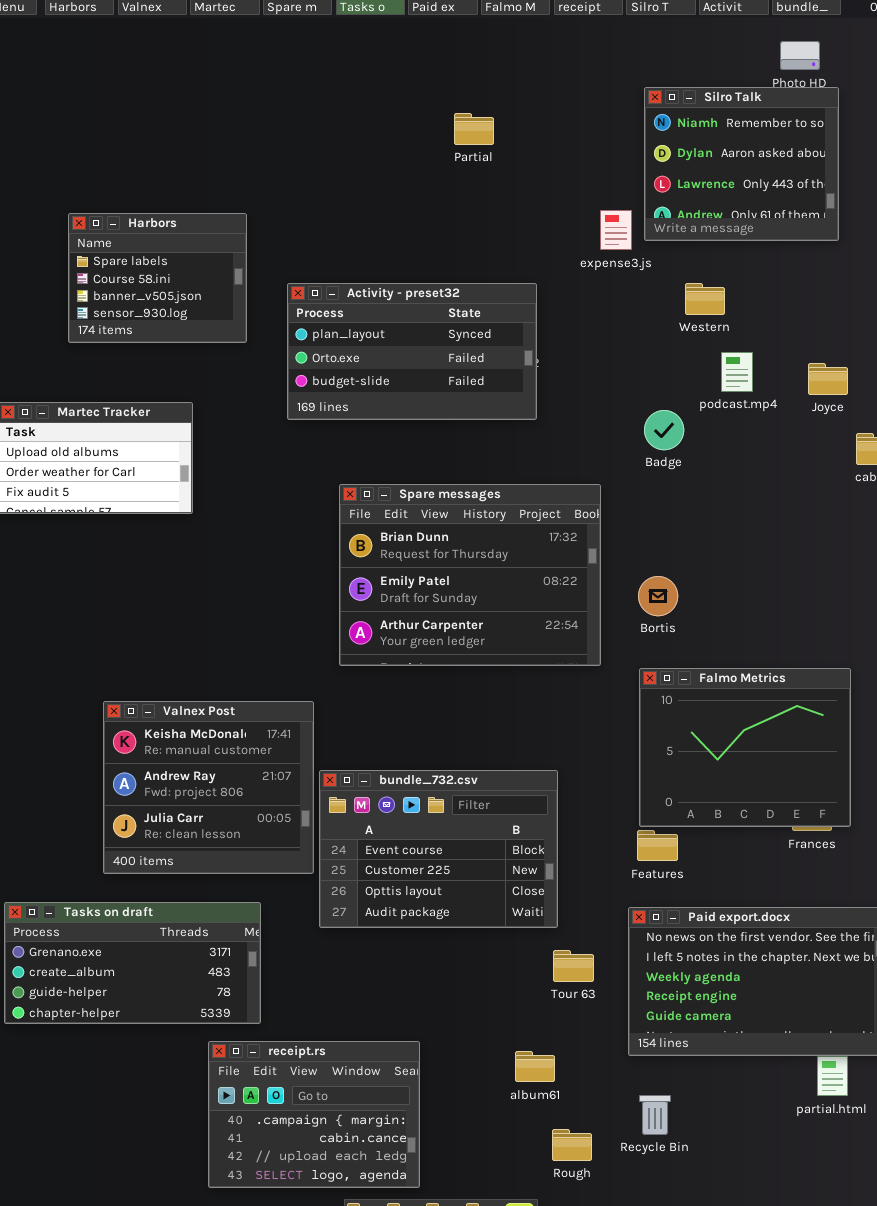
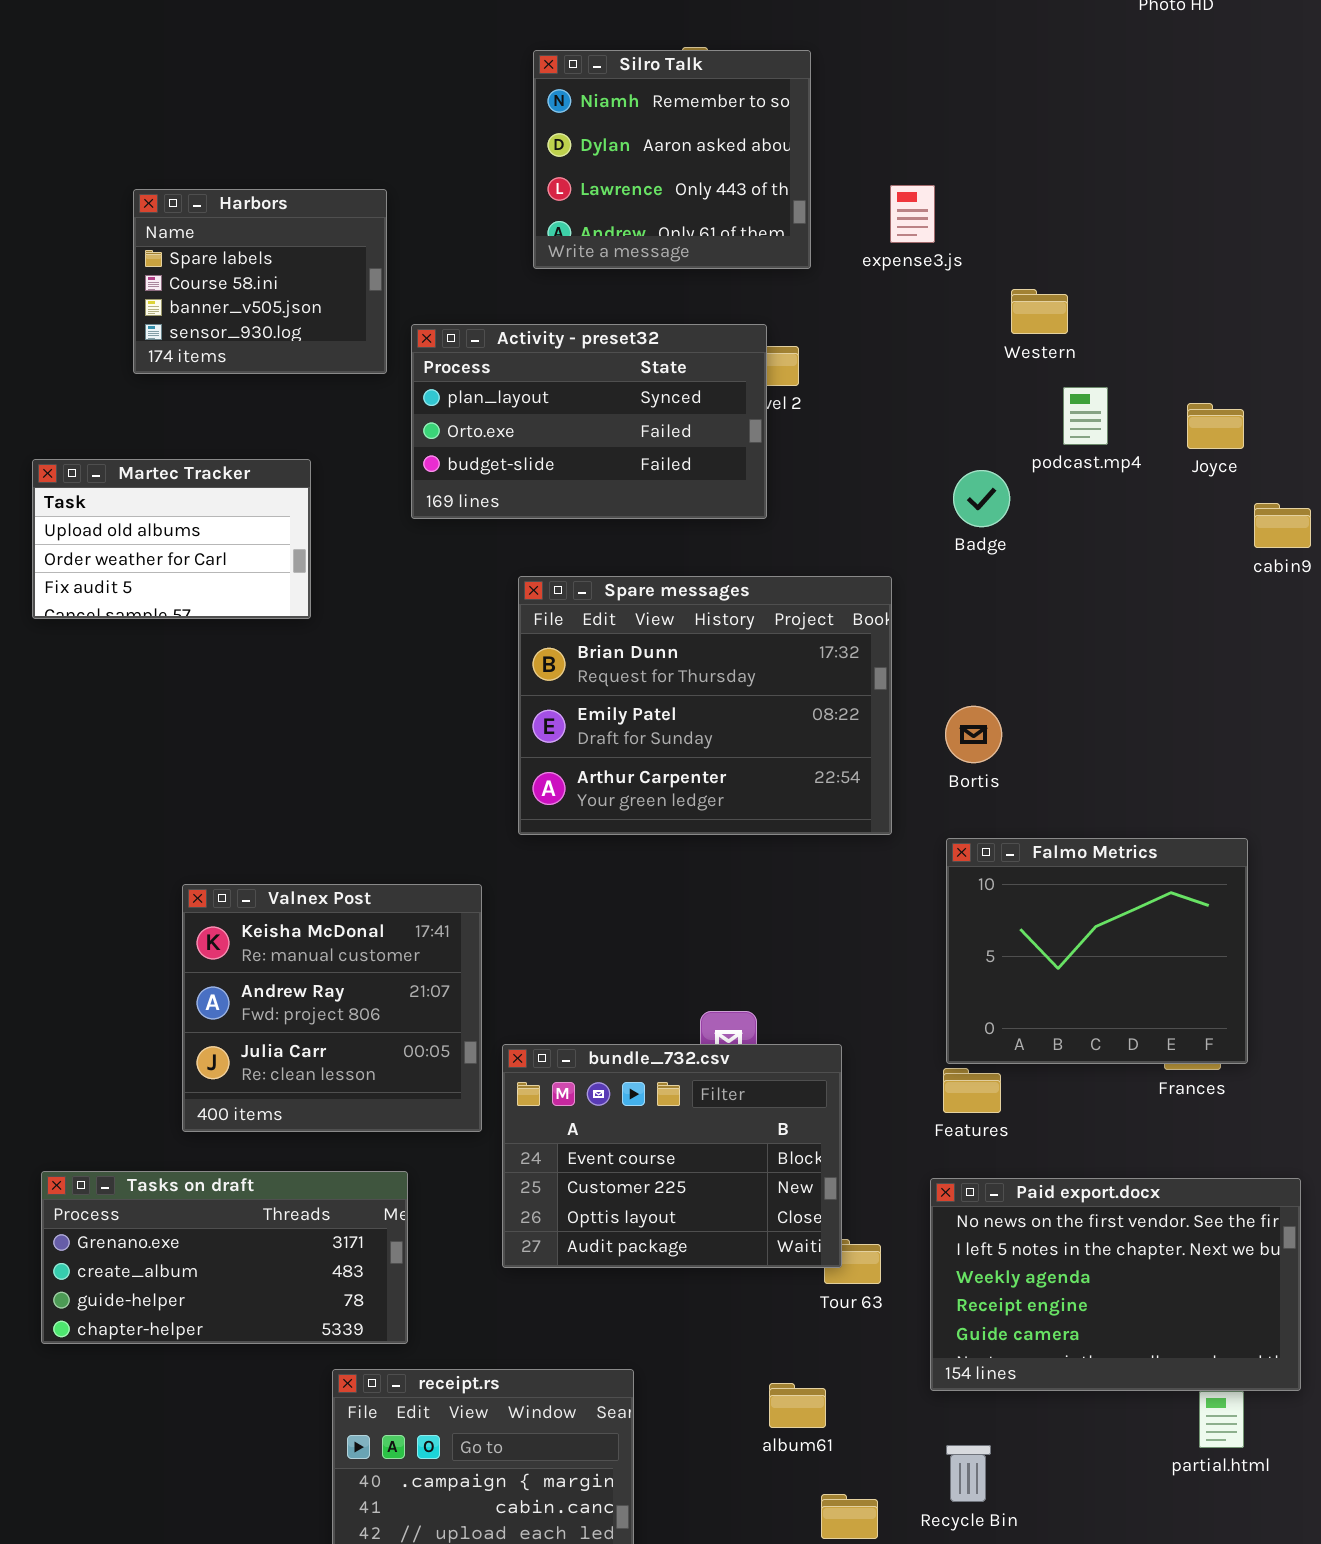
Silro Talk: [644,87,839,241] -> [533,50,811,269], moved
Activity - preset32: [287,283,537,420] -> [411,324,767,519], moved
bundle_732.csv: [319,770,558,928] -> [502,1044,842,1268], moved

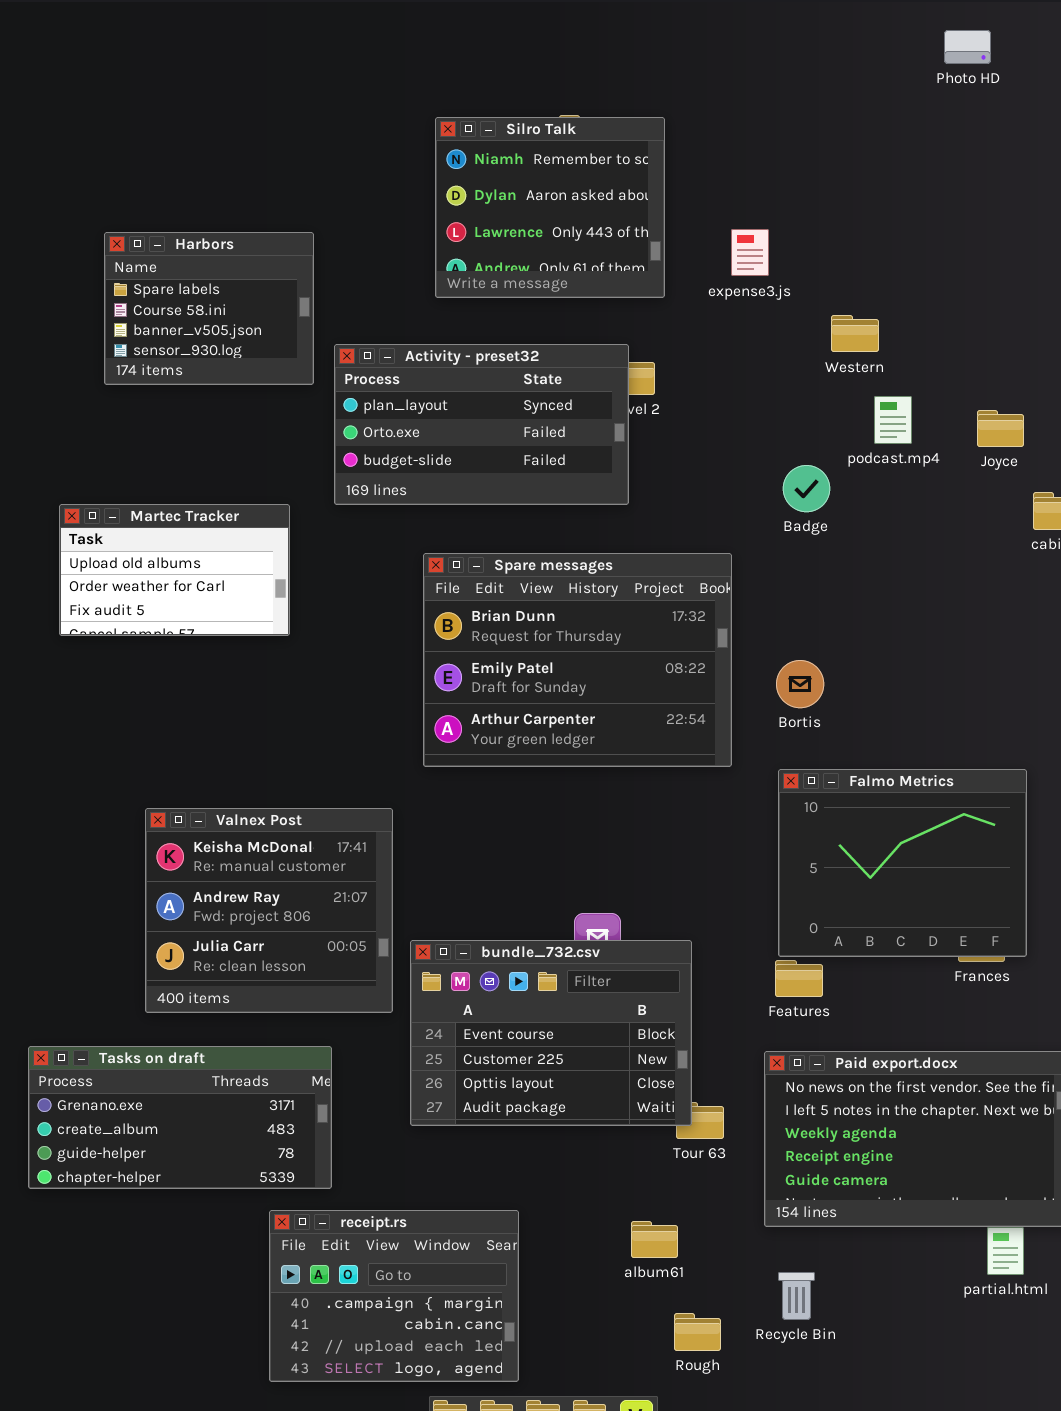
Martec Tracker: [32,459,311,619] -> [59,504,290,636], moved

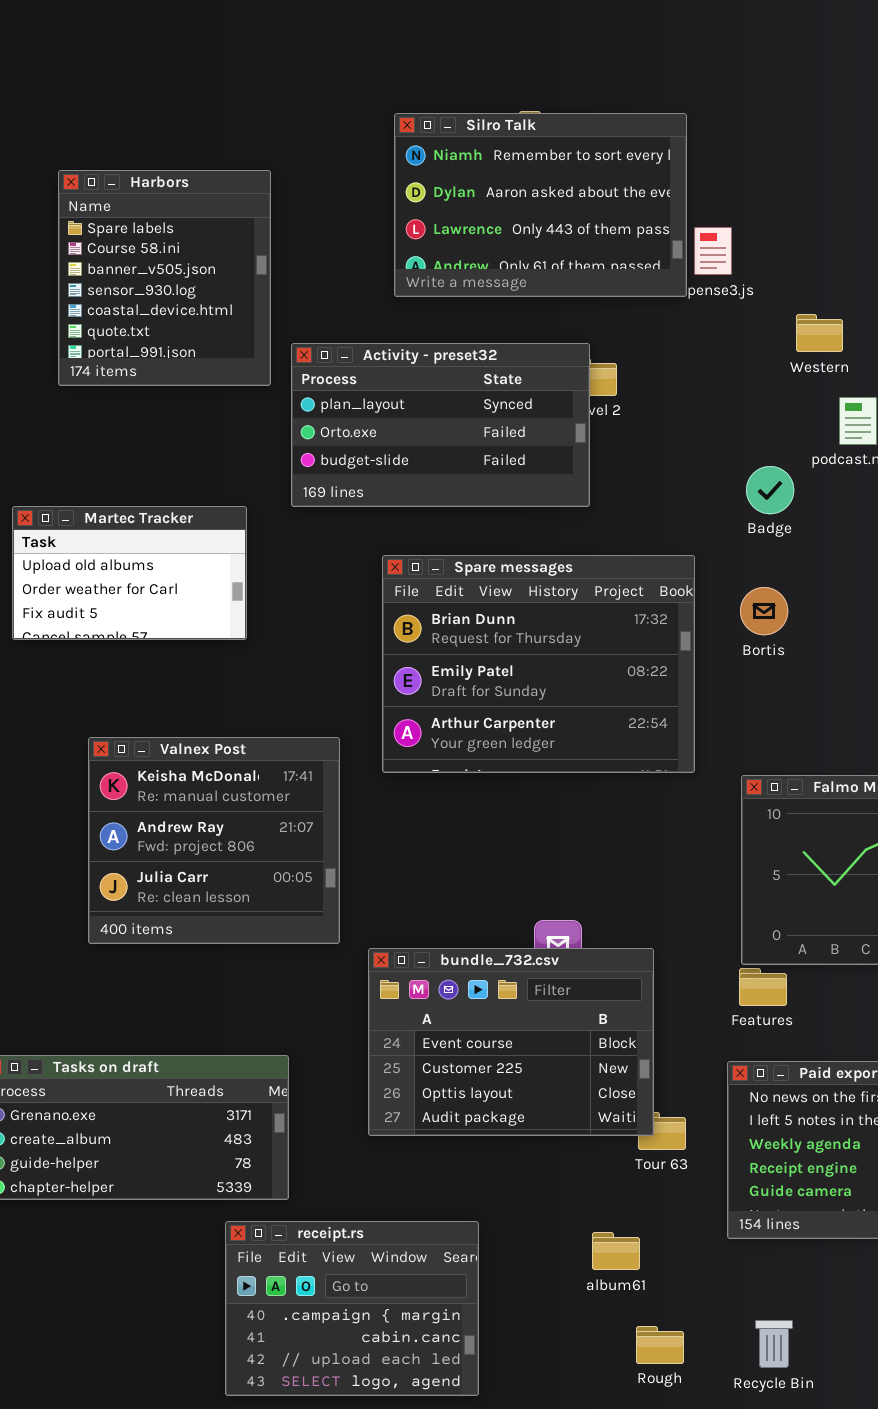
Silro Talk: [435,117,665,298] -> [394,113,687,297], resized
Harbors: [104,232,314,385] -> [58,170,271,386], resized
Bortis: [776,660,824,708] -> [740,587,788,635], moved
Valnex Post: [145,808,393,1013] -> [88,737,340,944], moved
Recycle Bin: [778,1272,815,1320] -> [755,1320,793,1368], moved

